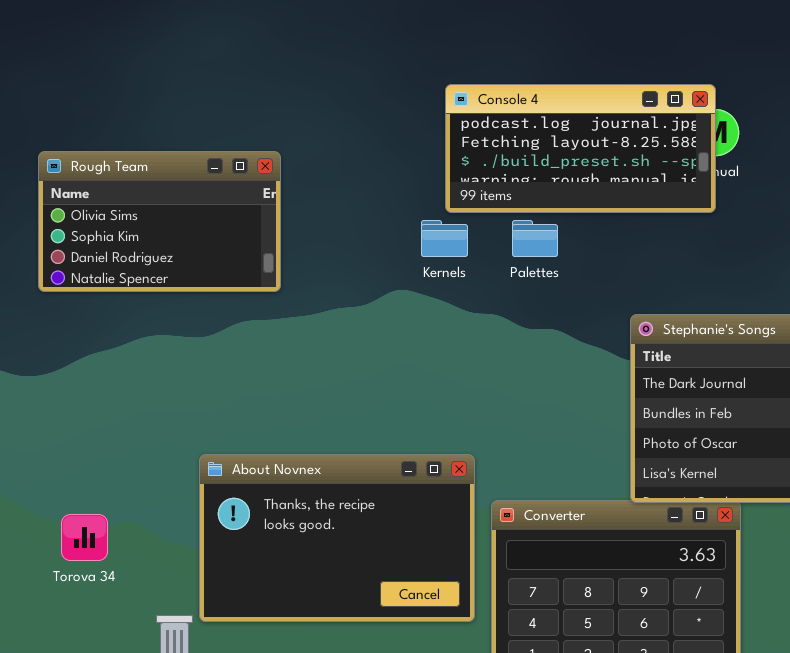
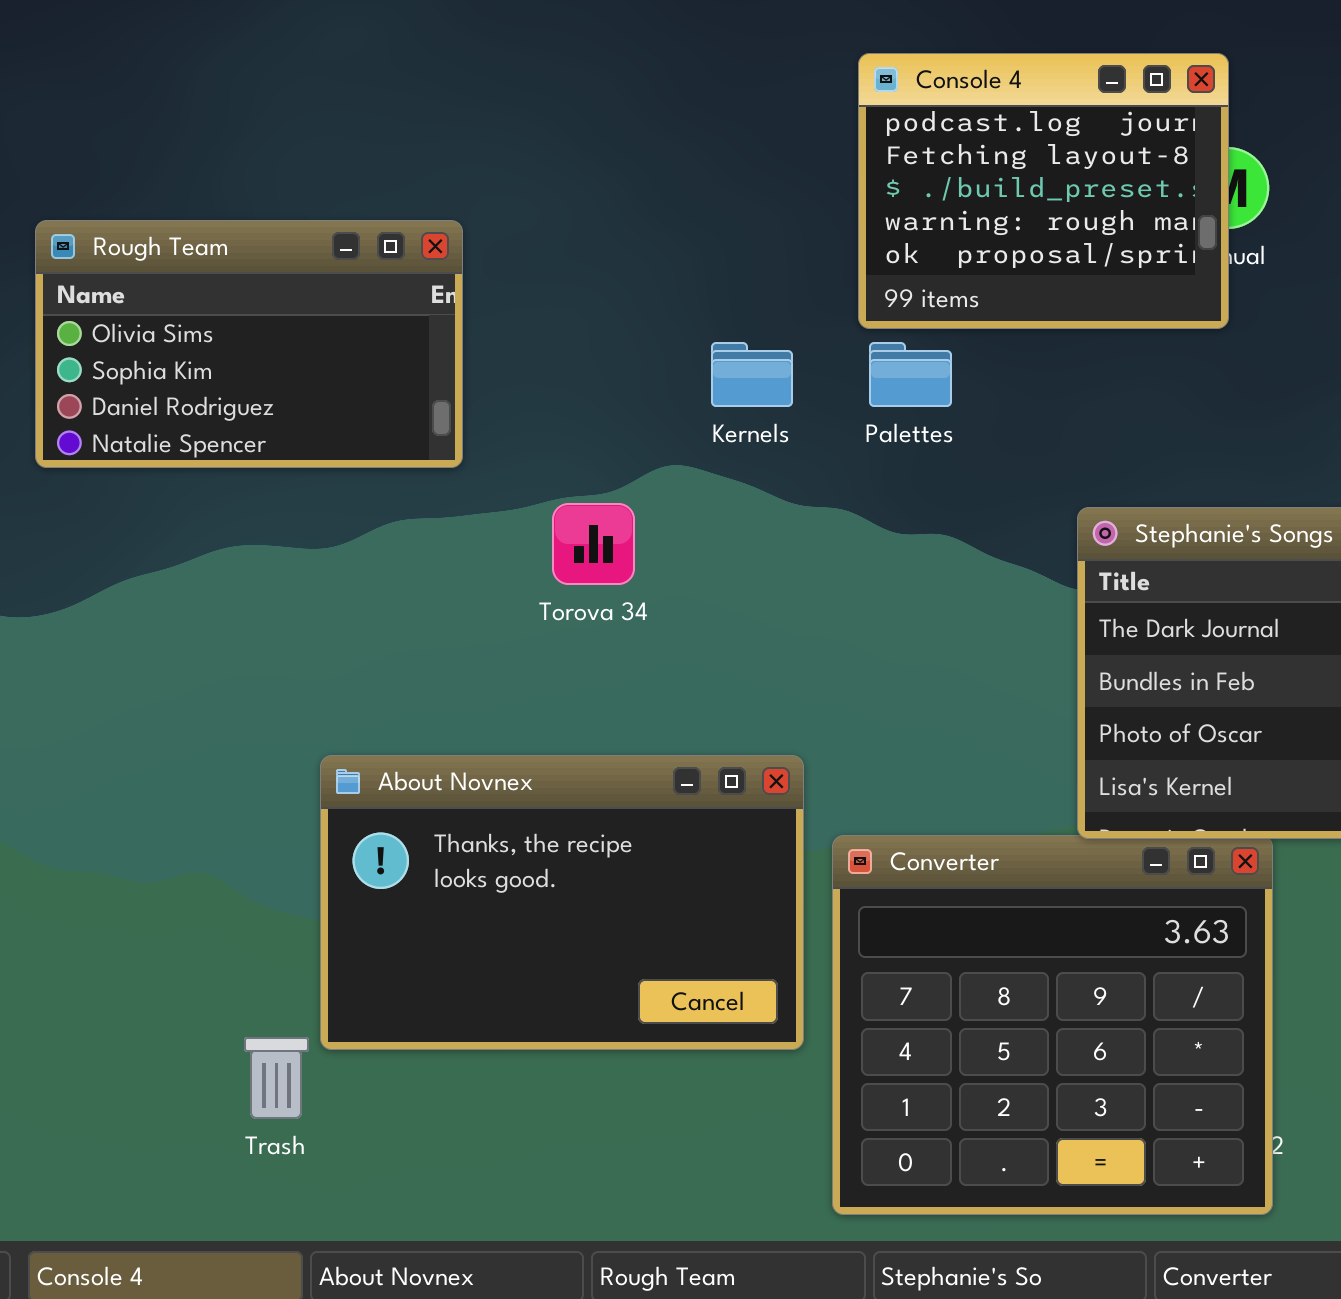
Console 4: [445,84,716,213] -> [858,53,1229,329], resized
Torova 34: [61,514,108,561] -> [552,503,635,585], moved

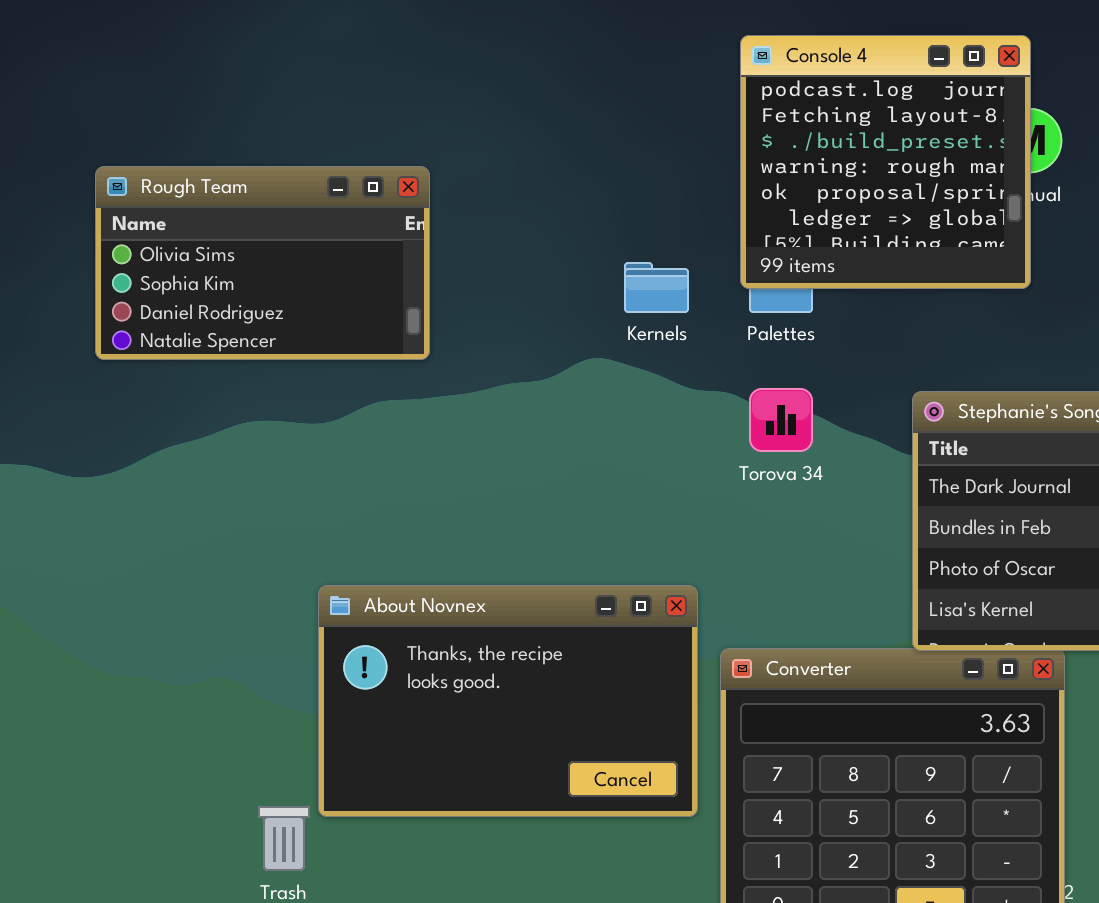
Console 4: [858,53,1229,329] -> [740,35,1031,289], resized
Torova 34: [552,503,635,585] -> [749,388,813,452], moved

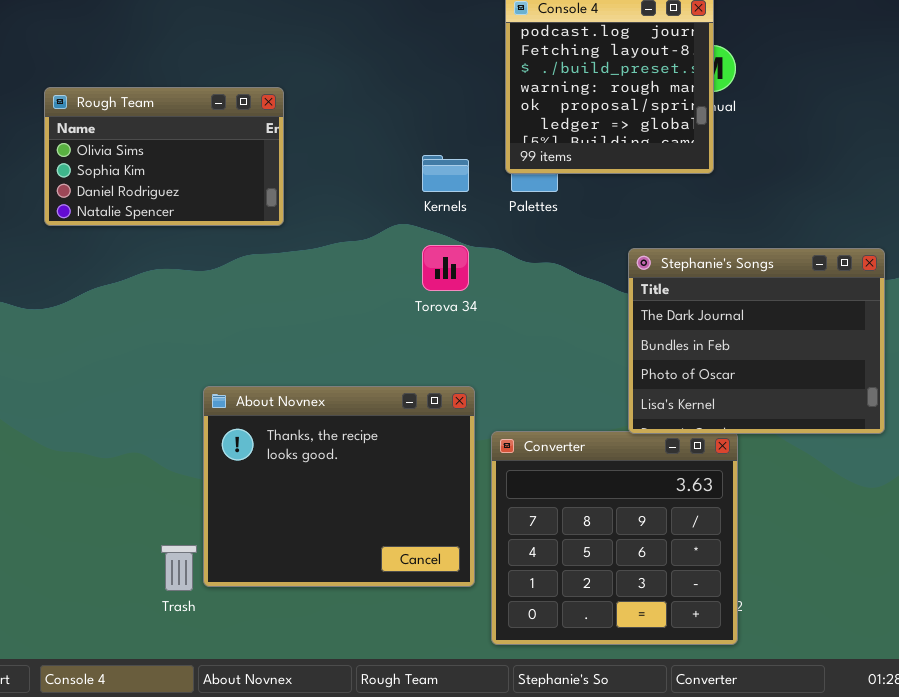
Torova 34: [749,388,813,452] -> [422,245,469,291], moved
About Novnex: [318,585,698,817] -> [203,386,475,587], resized

